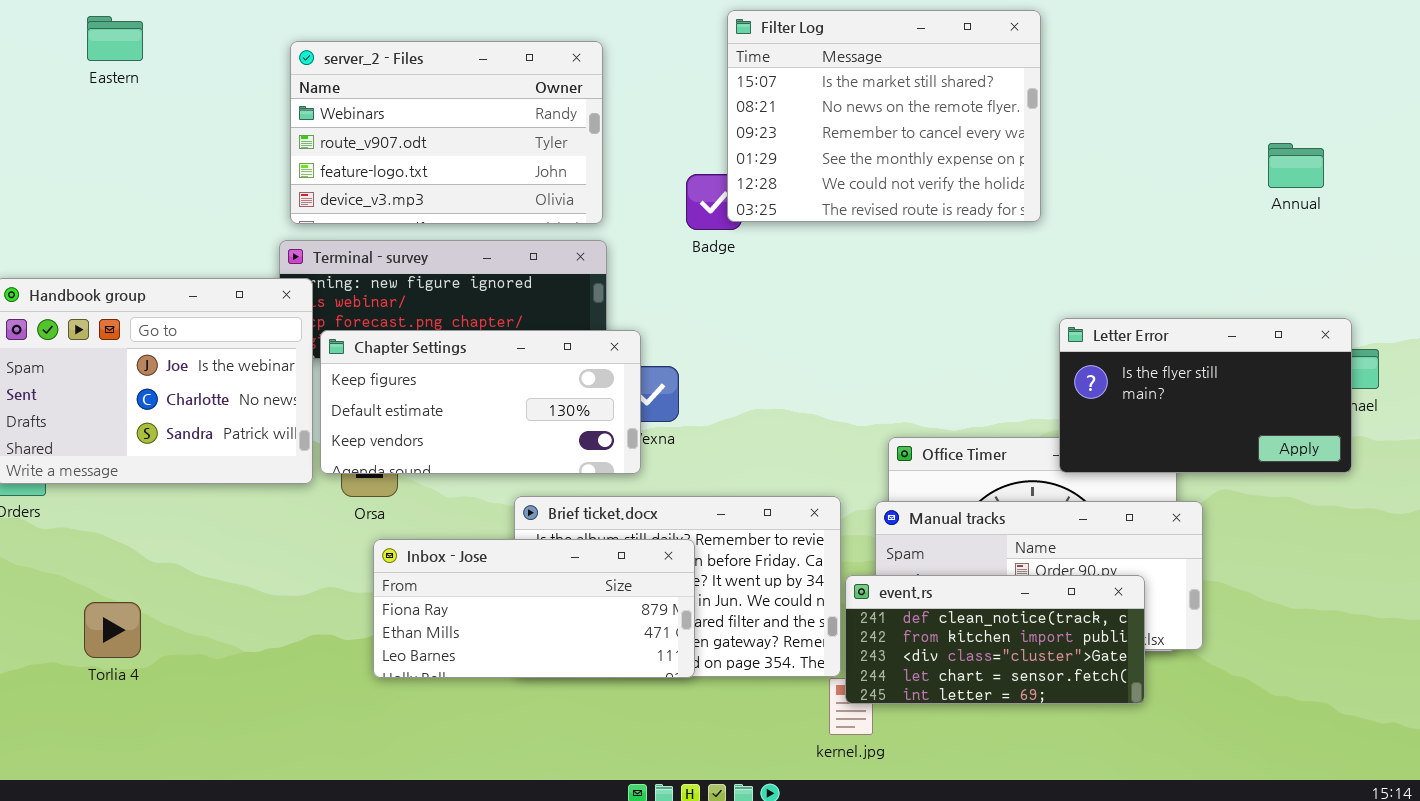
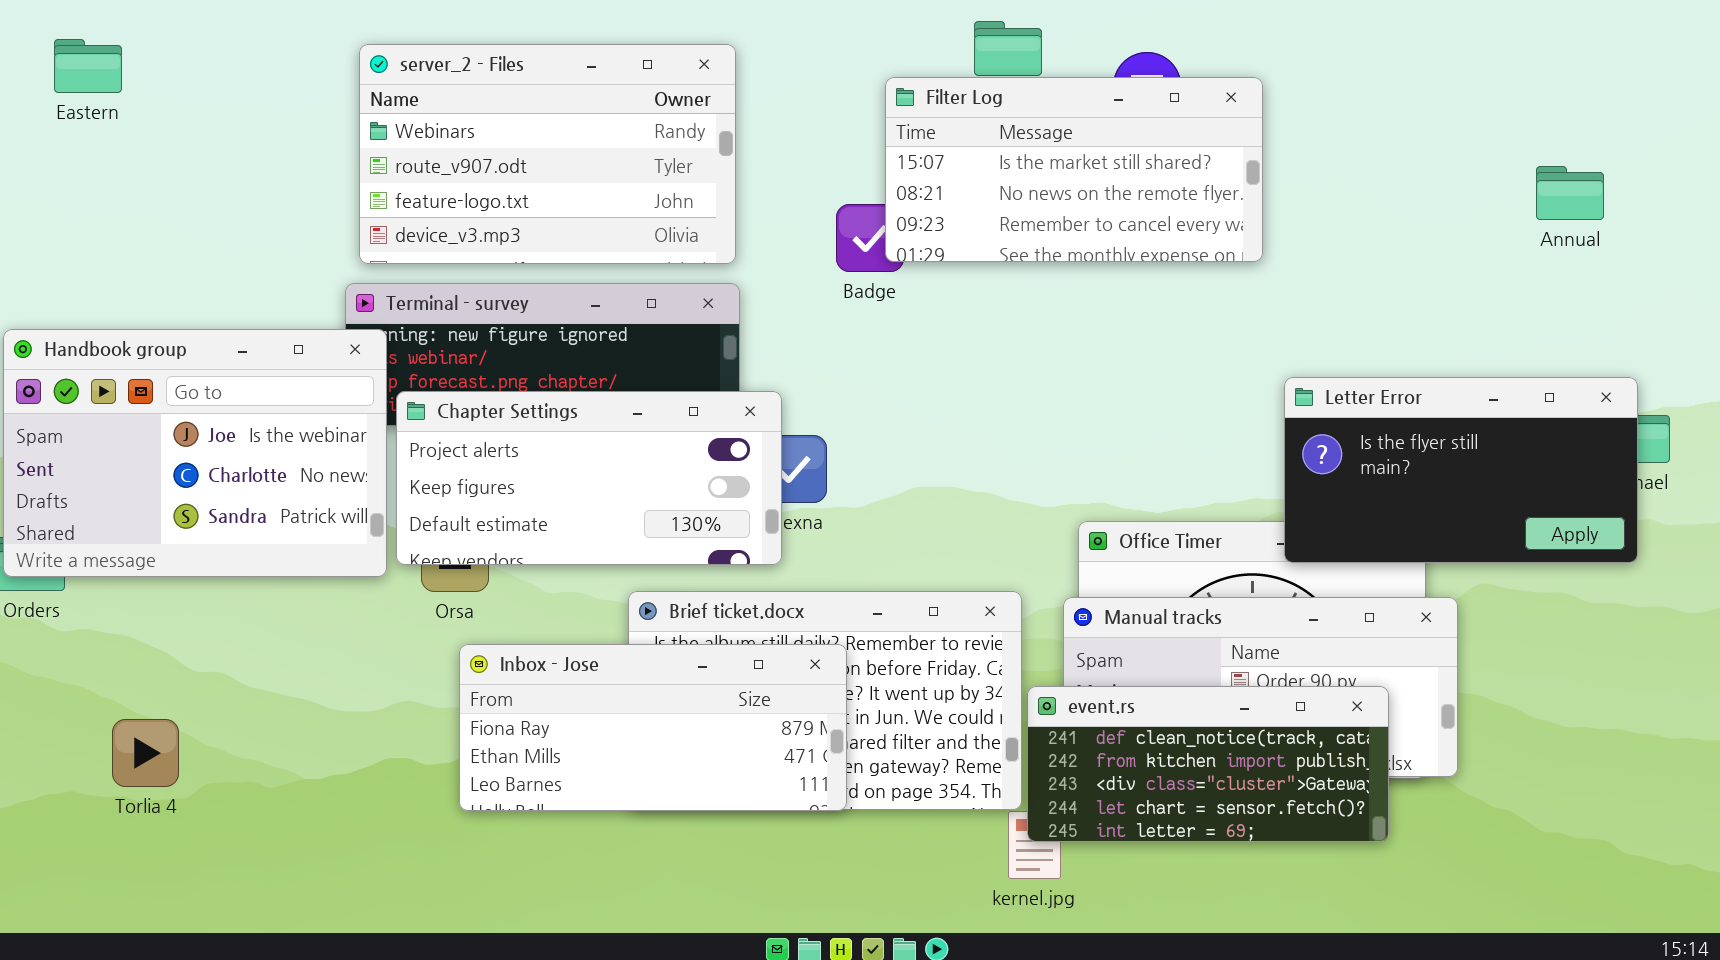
Filter Log: [727,10,1041,222] -> [885,77,1263,262], resized
Eastern: [87,16,143,61] -> [54,39,122,93], moved
Chapter Settings: [320,330,641,474] -> [396,391,782,565], scrolled up 1 row

